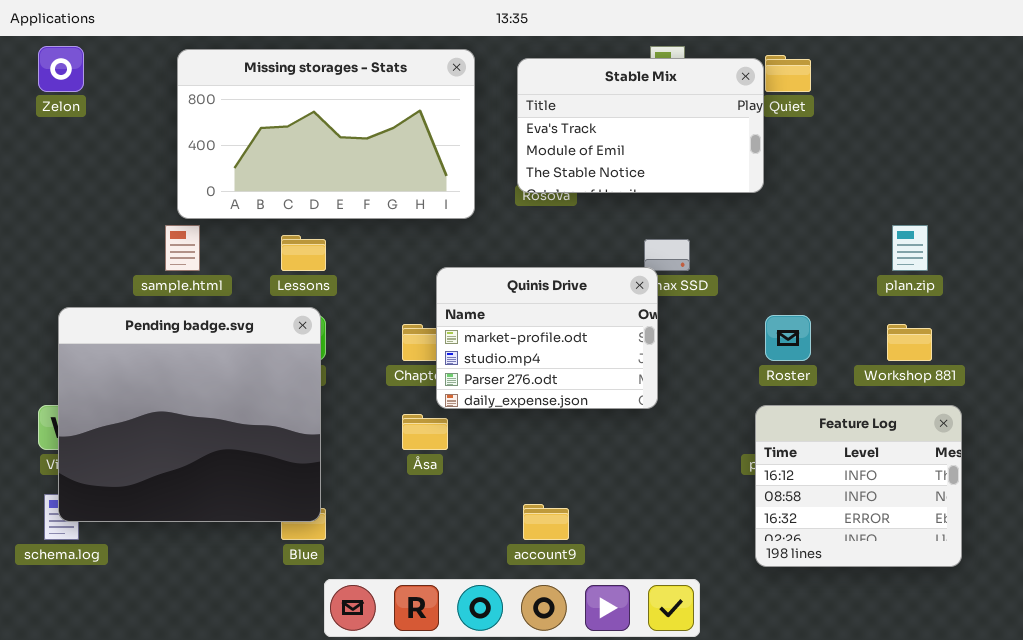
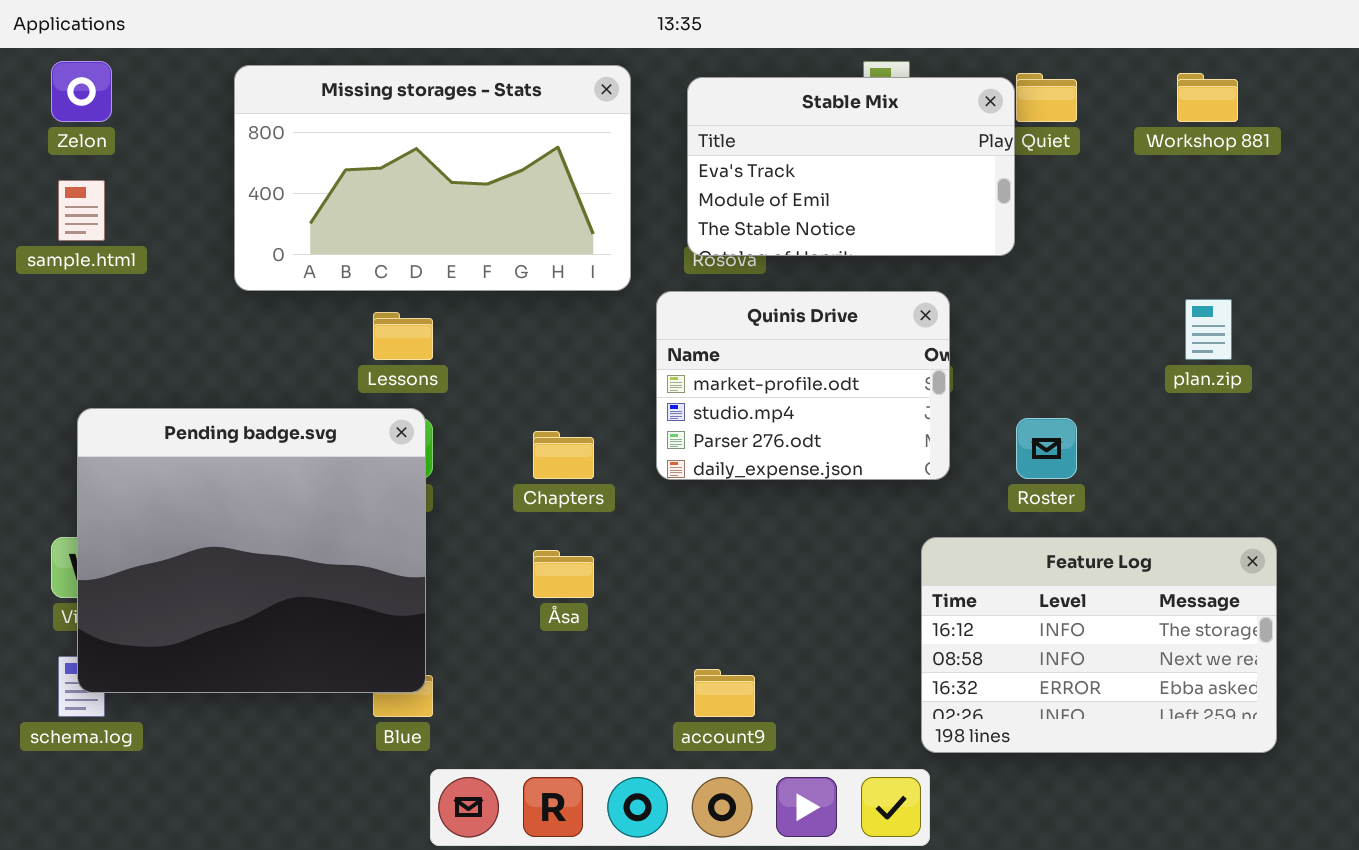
sample.html: [165,225,200,271] -> [58,180,105,241], moved
Quinis Drive: [436,267,658,409] -> [656,291,950,480], moved
Workshop 881: [887,324,932,361] -> [1177,73,1238,122], moved
Feature Log: [755,405,962,567] -> [921,537,1277,753], resized

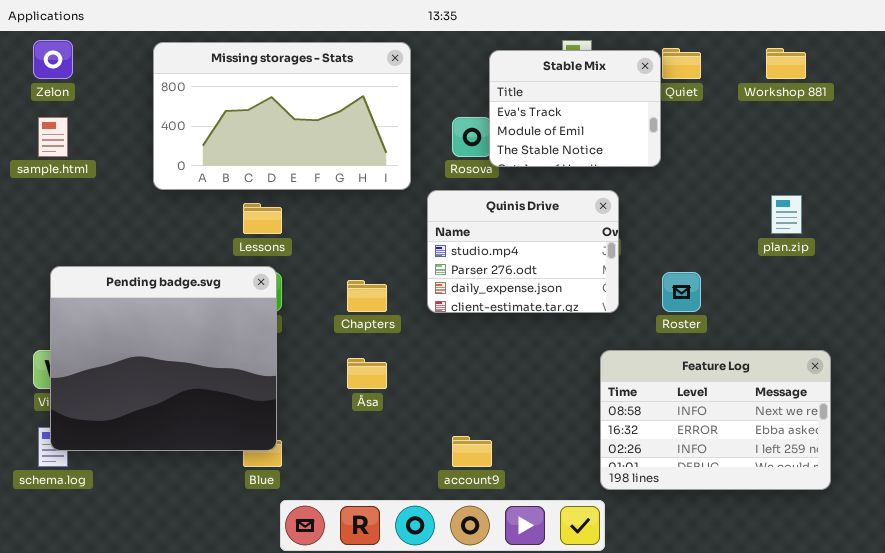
Stable Mix: [687,77,1015,256] -> [489,50,661,167], resized
Quinis Drive: [656,291,950,480] -> [427,190,619,313], scrolled down 1 row
Feature Log: [921,537,1277,753] -> [600,350,831,490], scrolled down 1 row

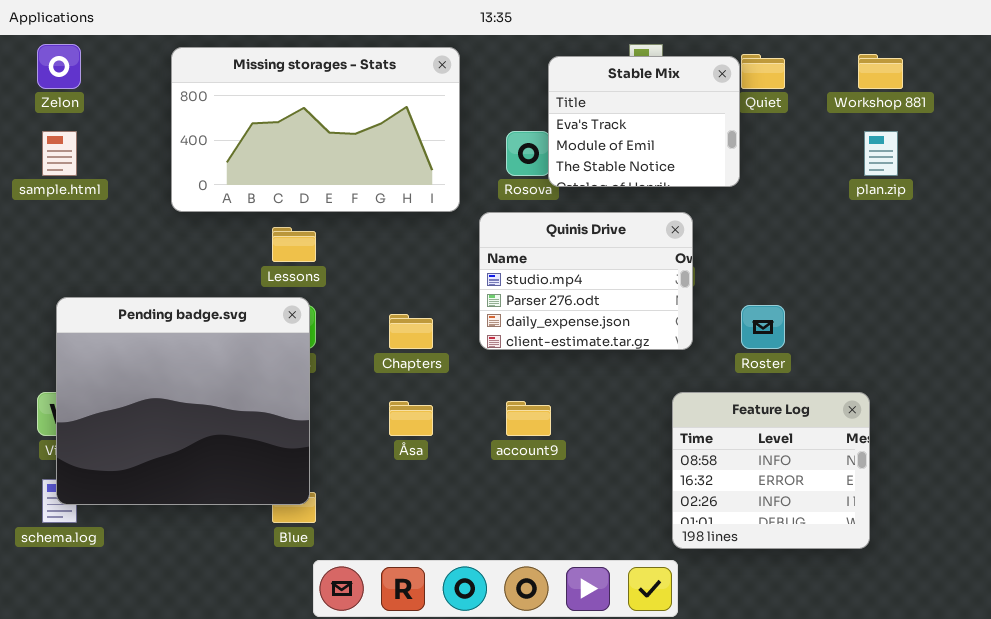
plan.zip: [771,195,802,234] -> [864,131,898,176], moved
Feature Log: [600,350,831,490] -> [672,392,870,549], resized
account9: [452,436,492,467] -> [506,401,551,436], moved

